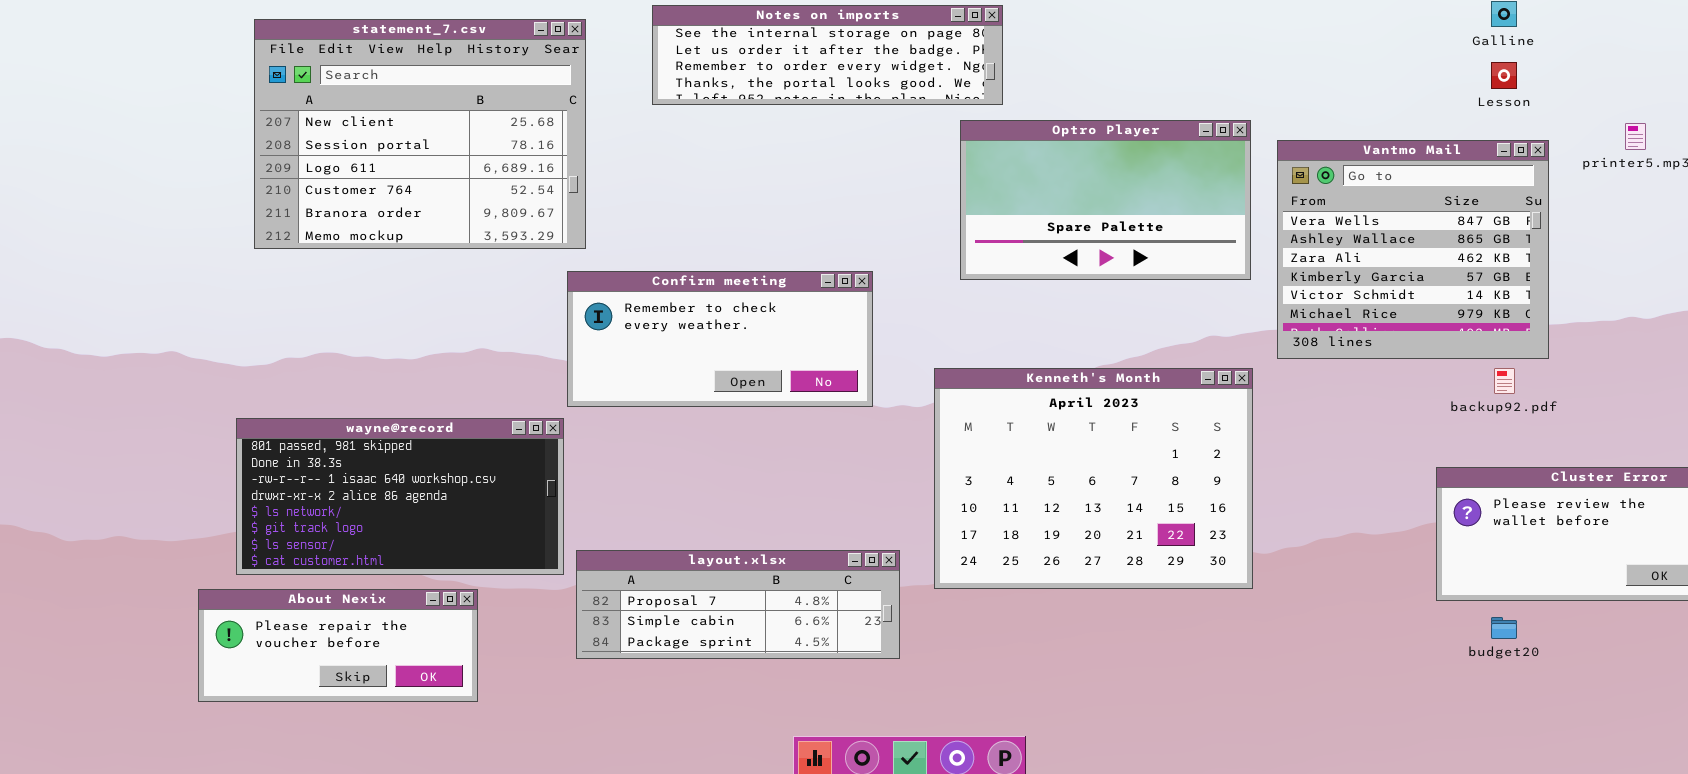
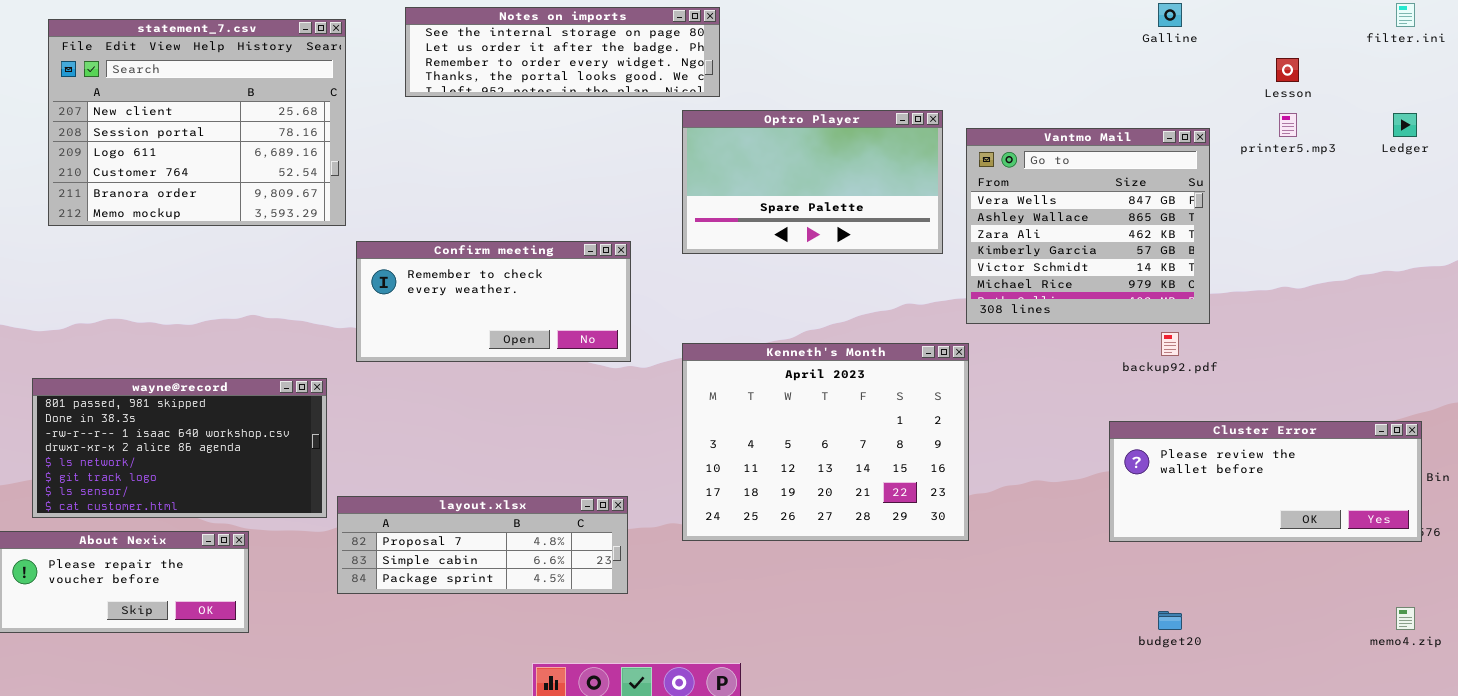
Lesson: [1491,62,1517,89] -> [1276,58,1299,82], moved
Confirm meeting: [567,271,873,407] -> [356,241,631,362], moved
Kenneth's Month: [934,368,1253,589] -> [682,343,969,541], moved
budget20: [1491,617,1517,639] -> [1158,611,1182,630], moved

